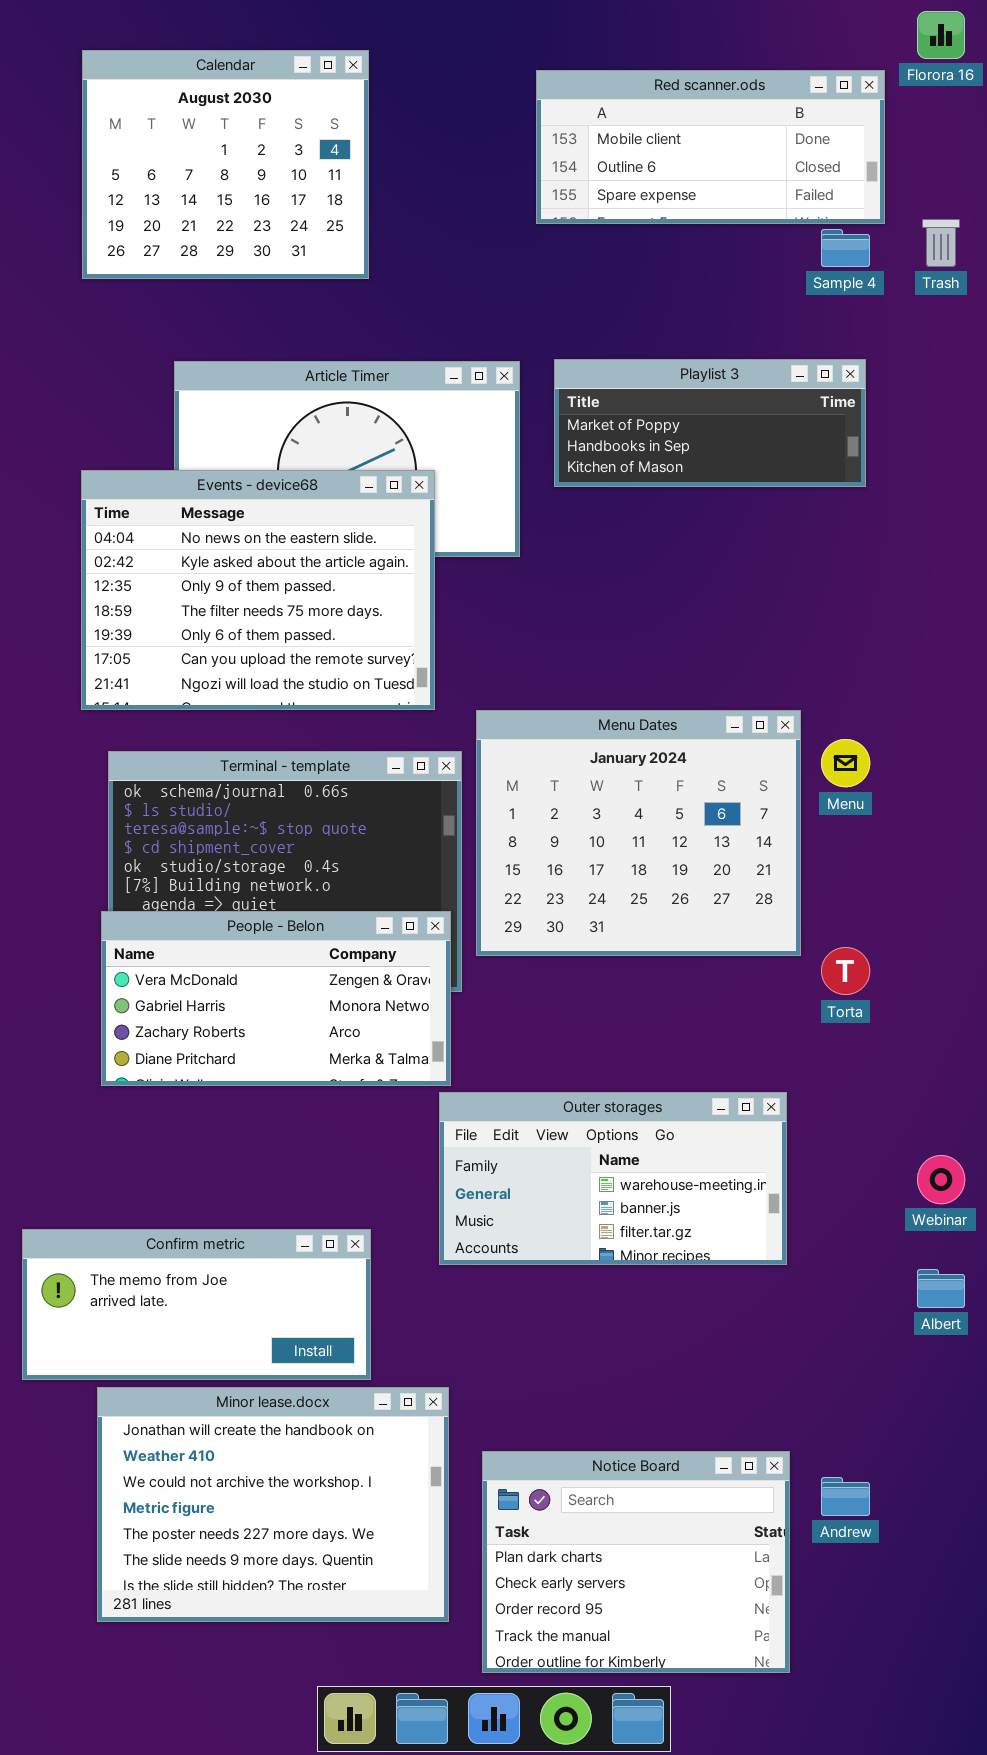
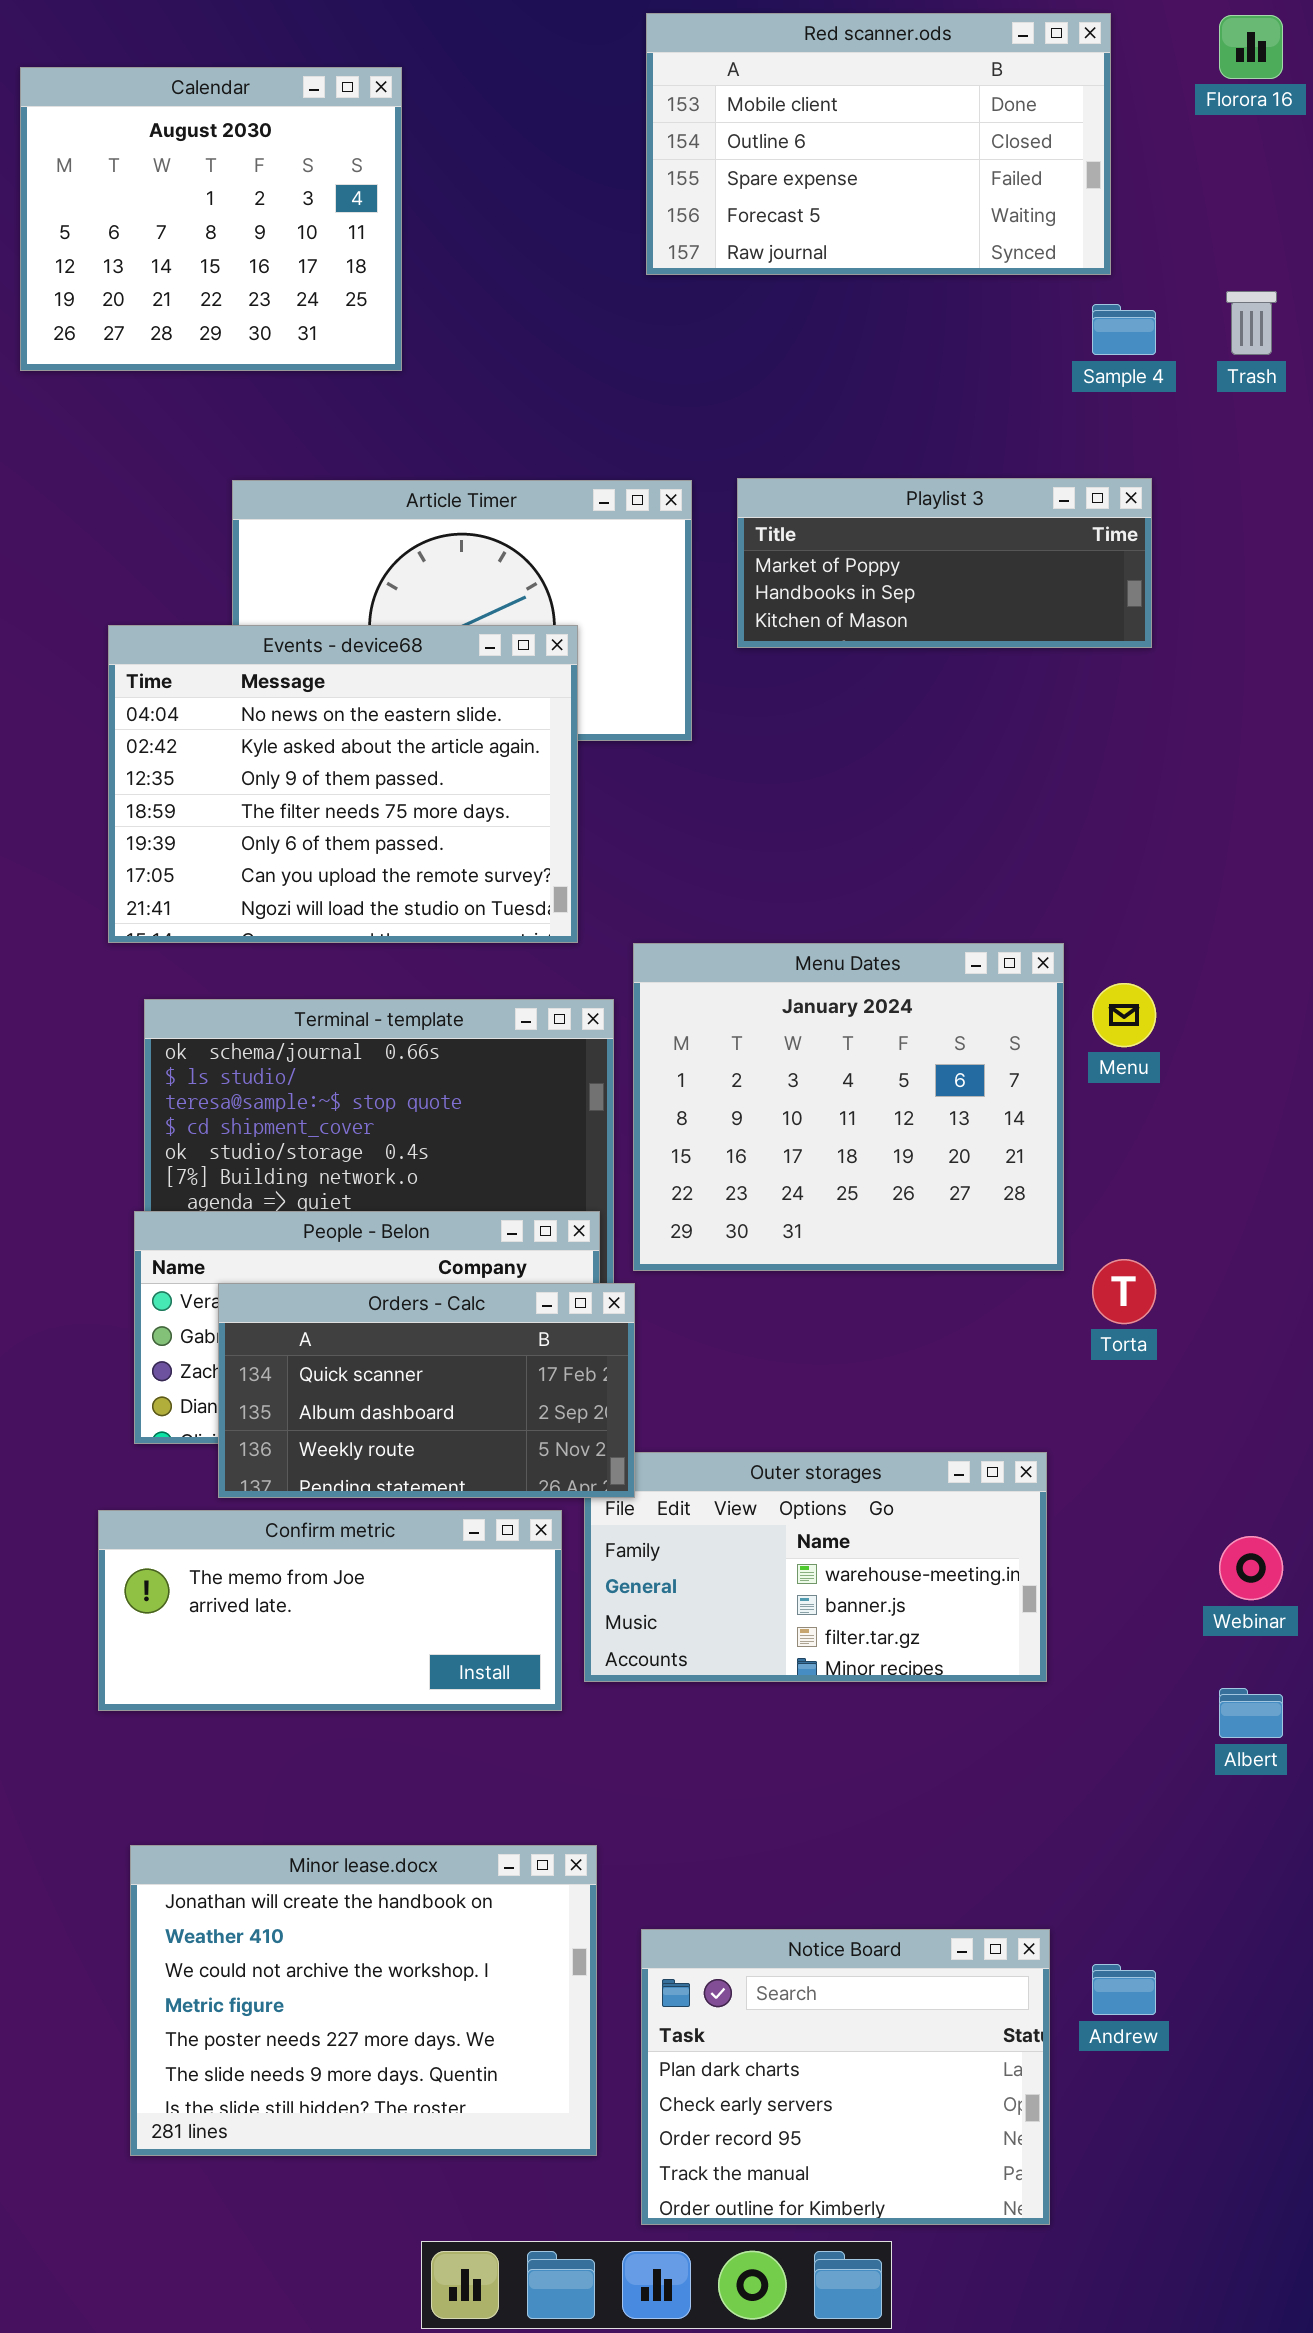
Calendar: [82,50,369,279] -> [20,67,402,371], moved
Red scanner.ods: [536,70,885,224] -> [646,13,1111,275], moved, resized
Orders - Calc: none -> [218,1283,635,1498], opened
Confirm metric: [22,1229,371,1380] -> [98,1510,562,1711], moved

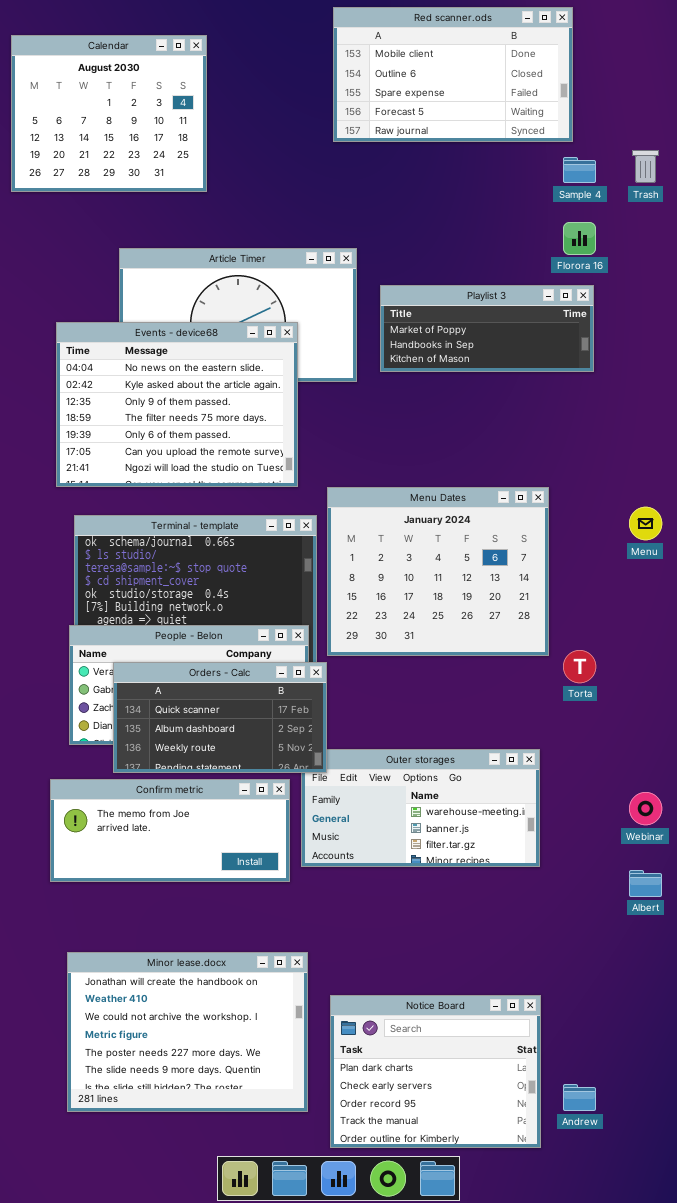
Florora 16: [1219,15,1283,79] -> [563,222,596,255], moved
Playlist 3: [737,478,1152,648] -> [380,285,594,372], moved
Menu: [1092,983,1156,1047] -> [629,507,662,540], moved
Andrew: [1092,1964,1156,2015] -> [563,1084,596,1111], moved

